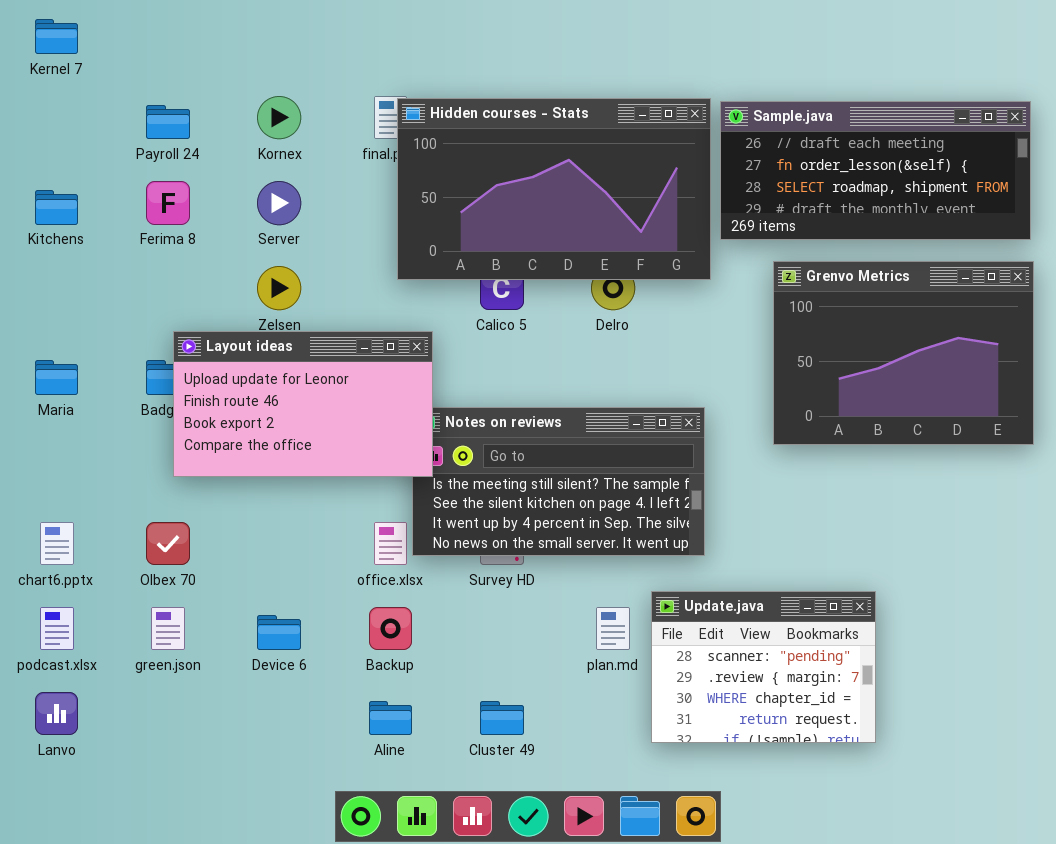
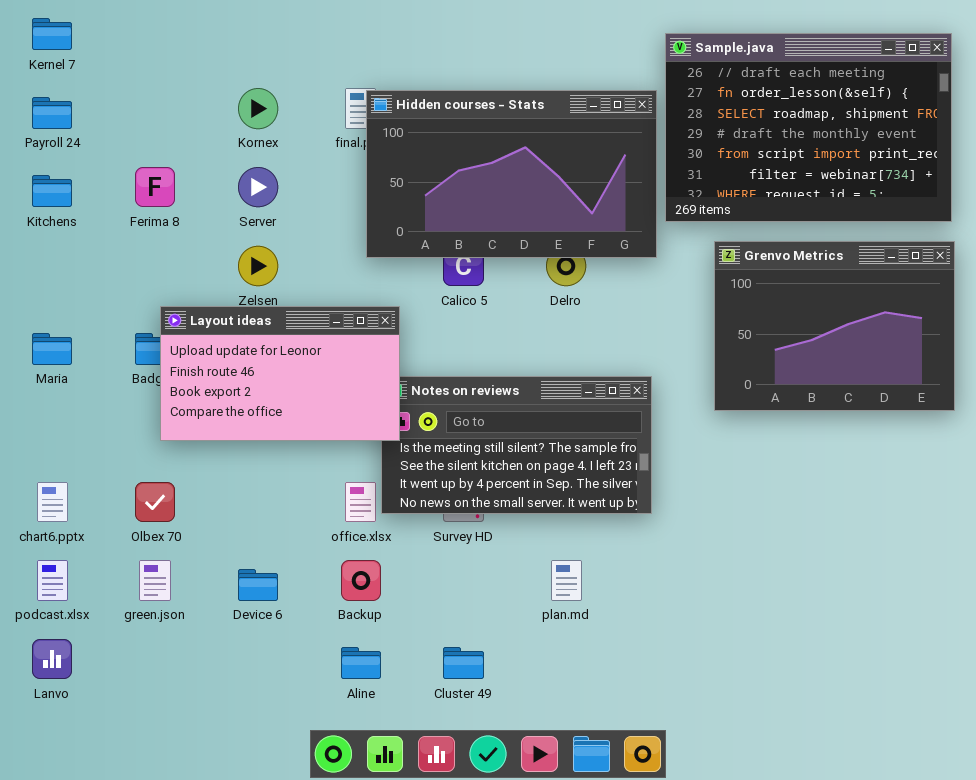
Sample.java: [720,101,1031,240] -> [665,33,952,222], resized
Payroll 24: [146,105,190,139] -> [32,97,72,129], moved
Update.java: [651,591,876,743] -> none, closed

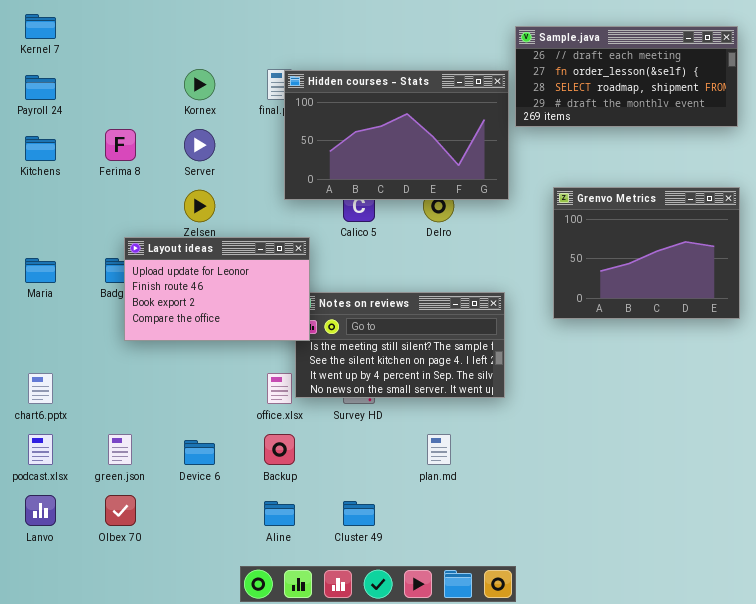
Sample.java: [665,33,952,222] -> [515,26,738,127], resized
Olbex 70: [135,482,175,522] -> [105,495,136,526], moved

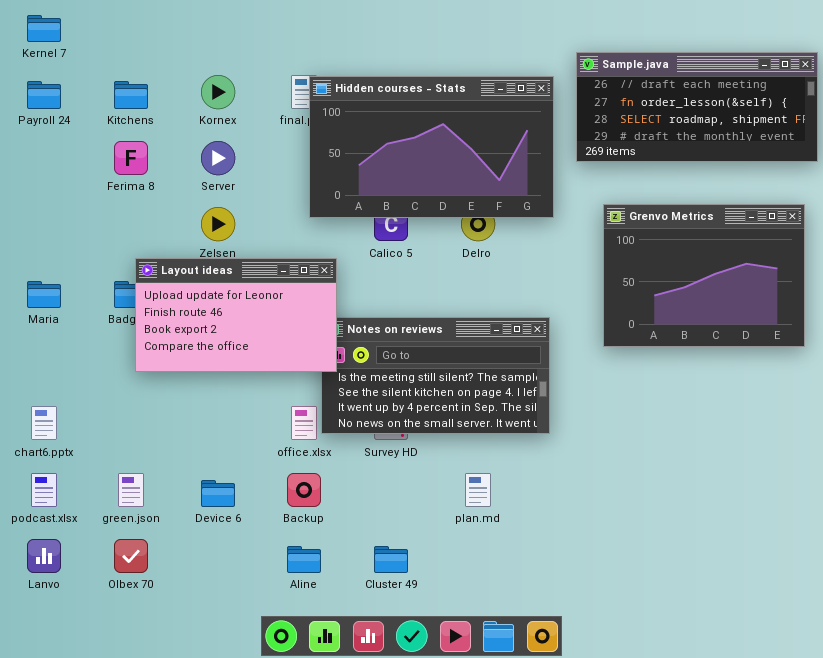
Sample.java: [515,26,738,127] -> [576,52,818,162], moved
Kitchens: [25,136,56,161] -> [114,81,148,109], moved

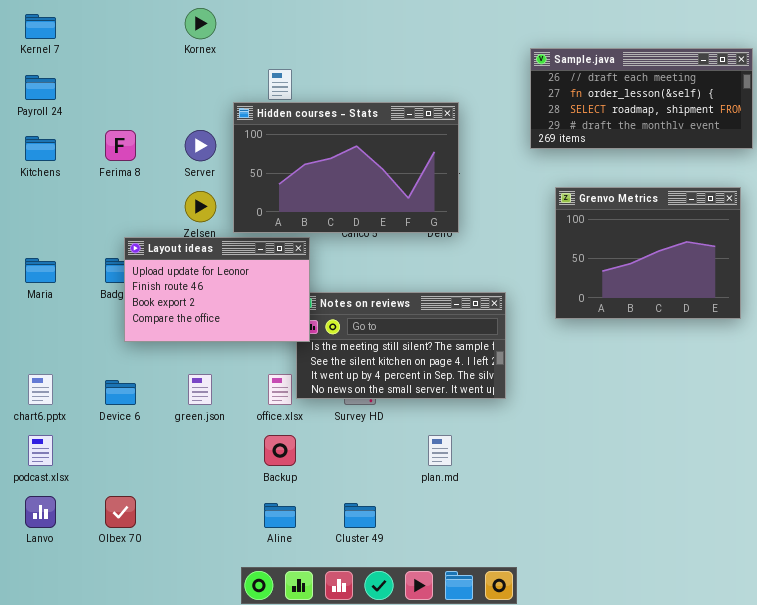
Kornex: [201,75,235,109] -> [185,8,216,39], moved
Hidden courses - Stats: [309,76,554,218] -> [233,102,459,233], moved
Kitchens: [114,81,148,109] -> [25,136,56,161], moved
green.json: [118,473,144,507] -> [188,374,212,405], moved
Device 6: [201,480,235,507] -> [105,380,136,405], moved

